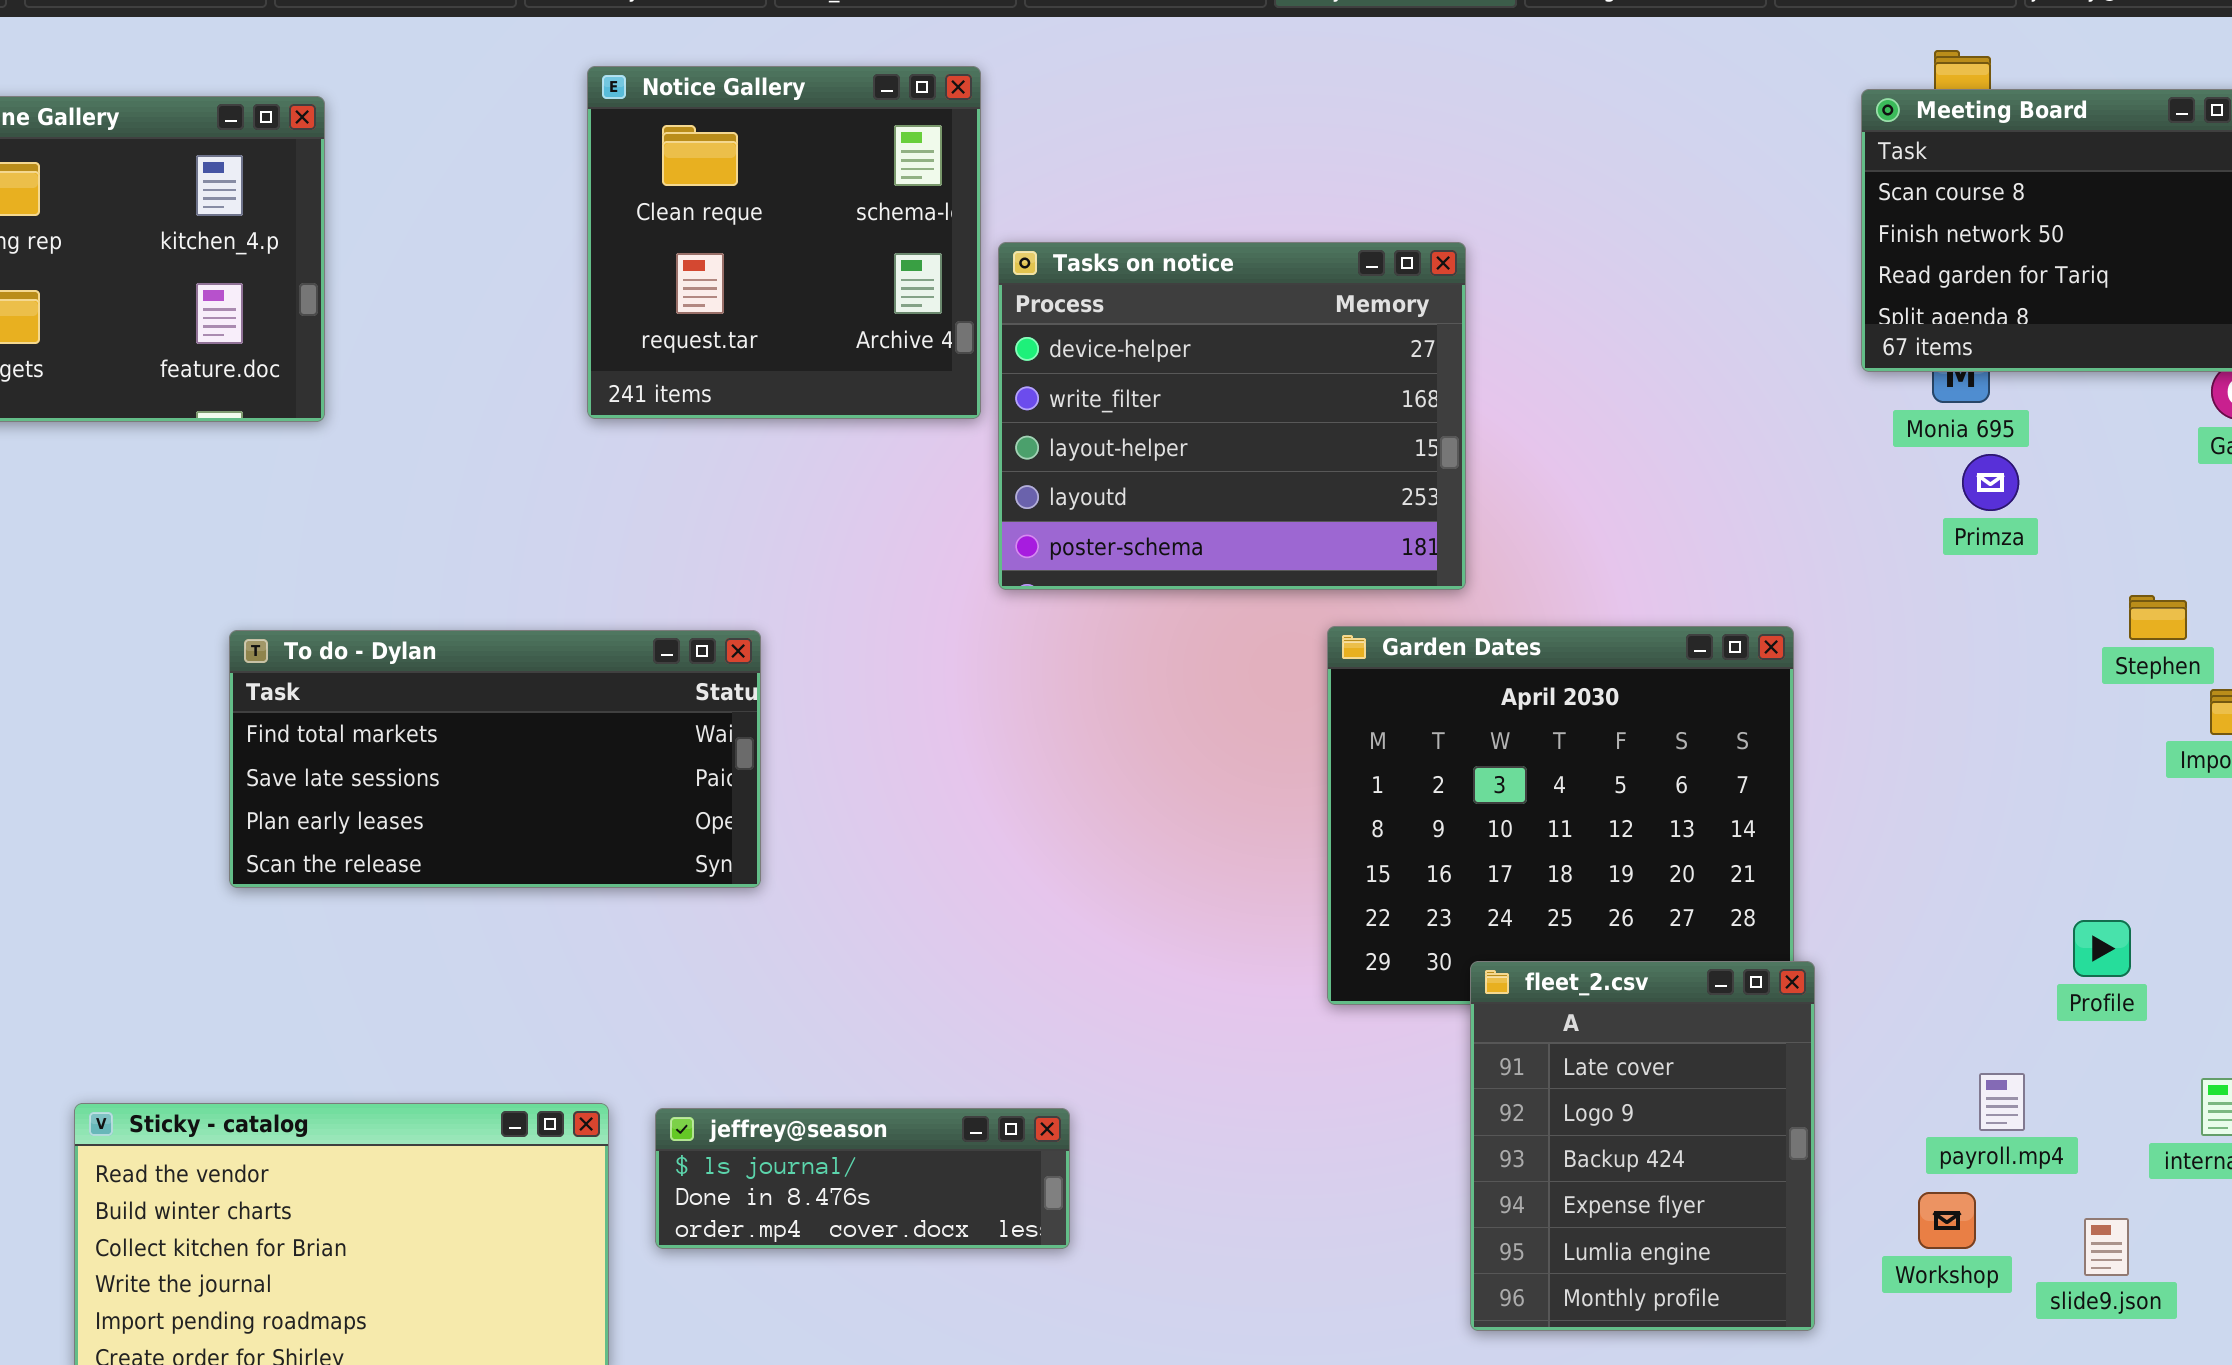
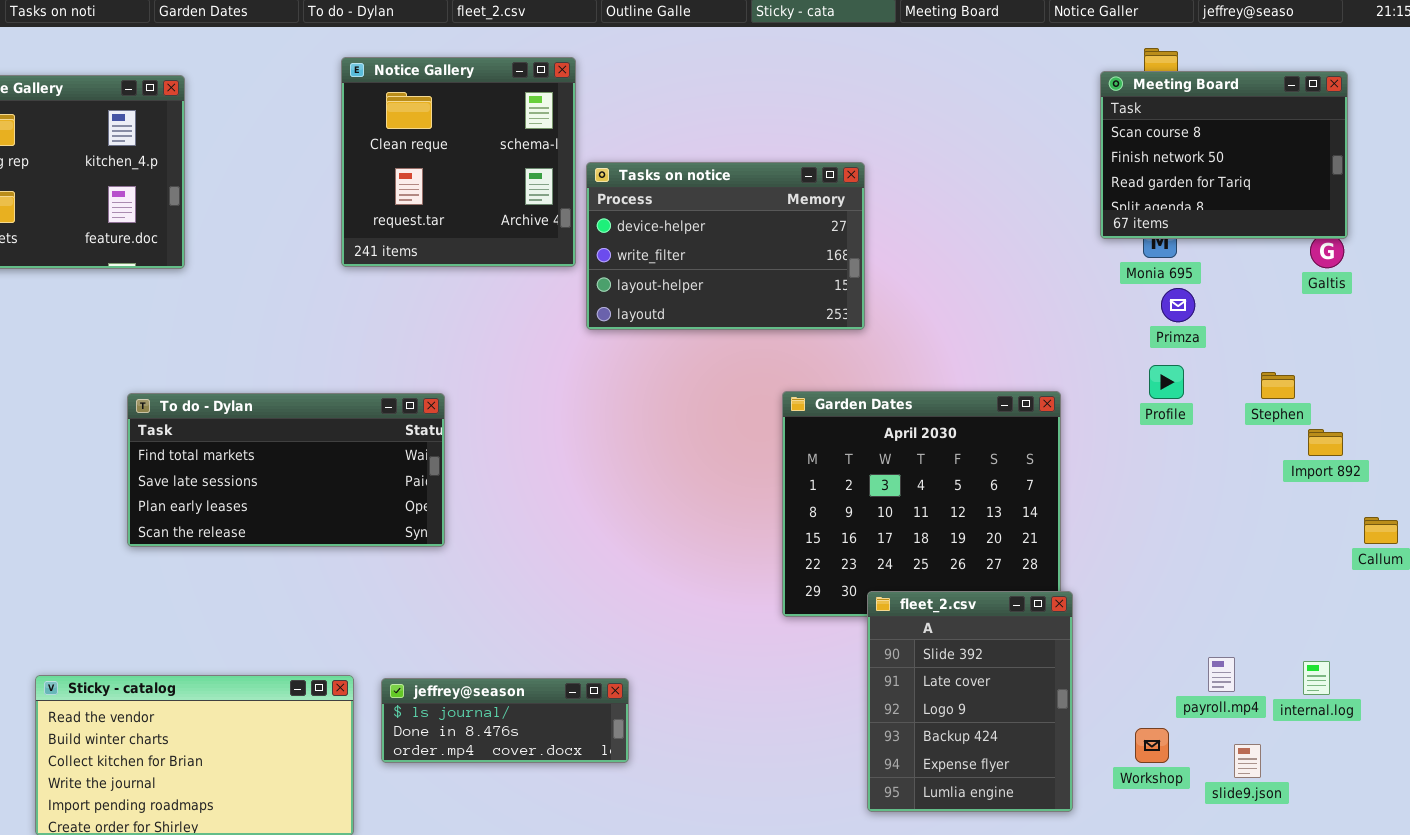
Tasks on notice: [998,242,1466,590] -> [586,162,865,330], resized
Profile: [2073,920,2131,977] -> [1149,365,1184,399], moved
fleet_2.csv: [1470,961,1815,1331] -> [867,591,1073,812], scrolled up 1 row
payroll.mp4: [1979,1073,2025,1131] -> [1208,657,1235,692], moved

